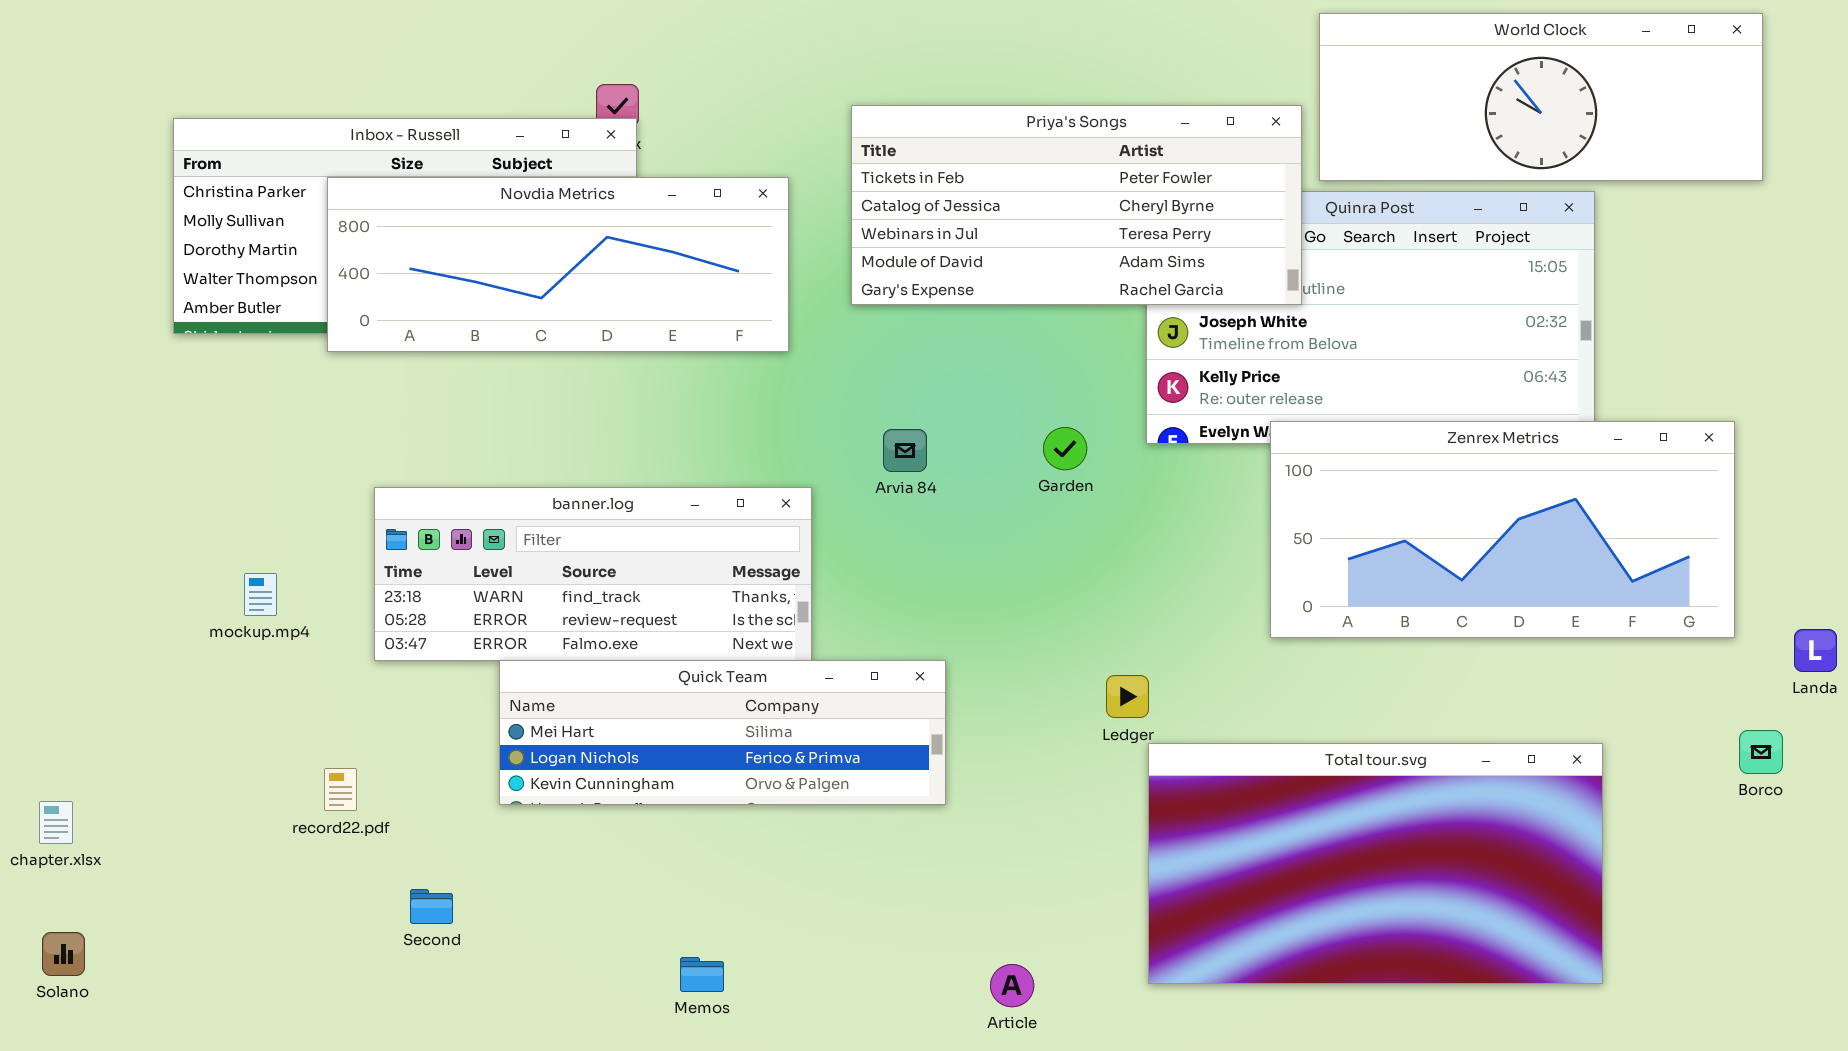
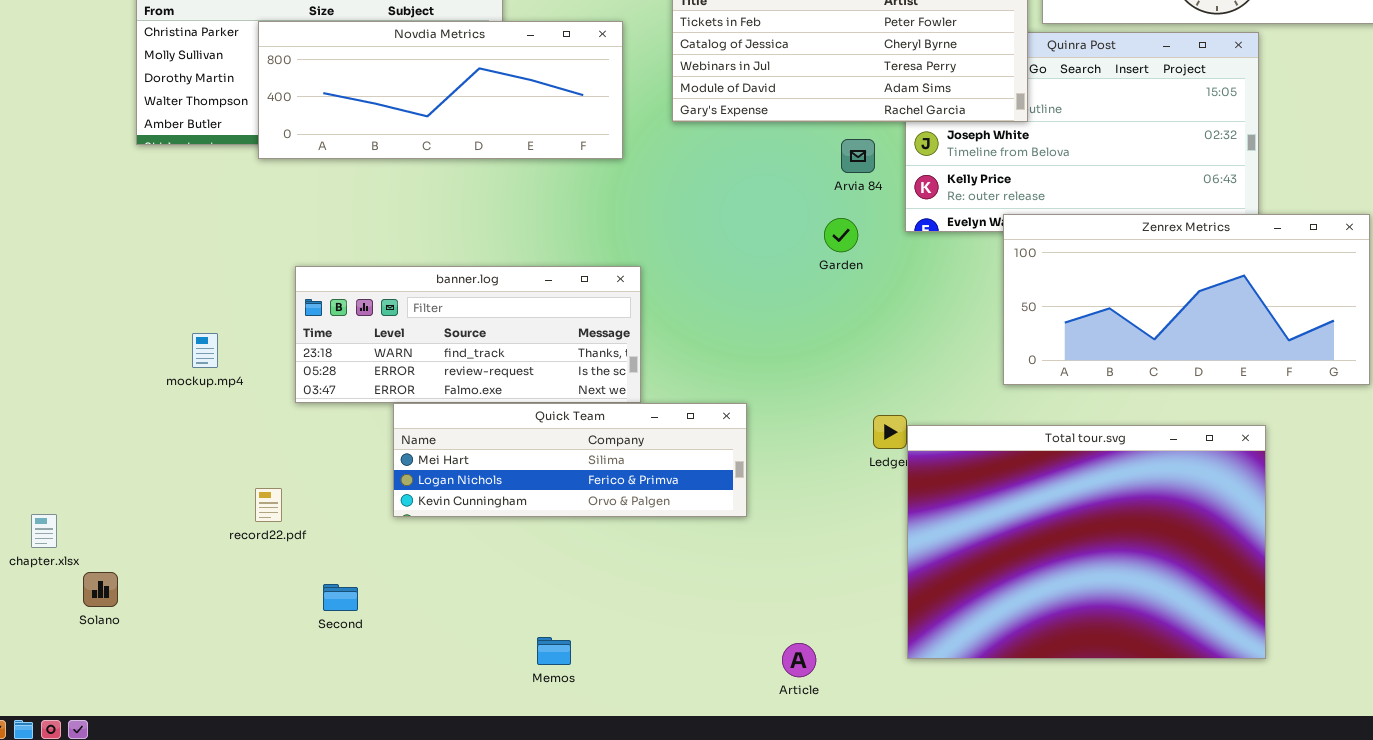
Arvia 84: [883,429,927,472] -> [841,139,875,173], moved
Total tour.svg: [1148,743,1603,984] -> [907,425,1266,659], resized
Solano: [42,932,85,976] -> [83,572,118,607], moved

